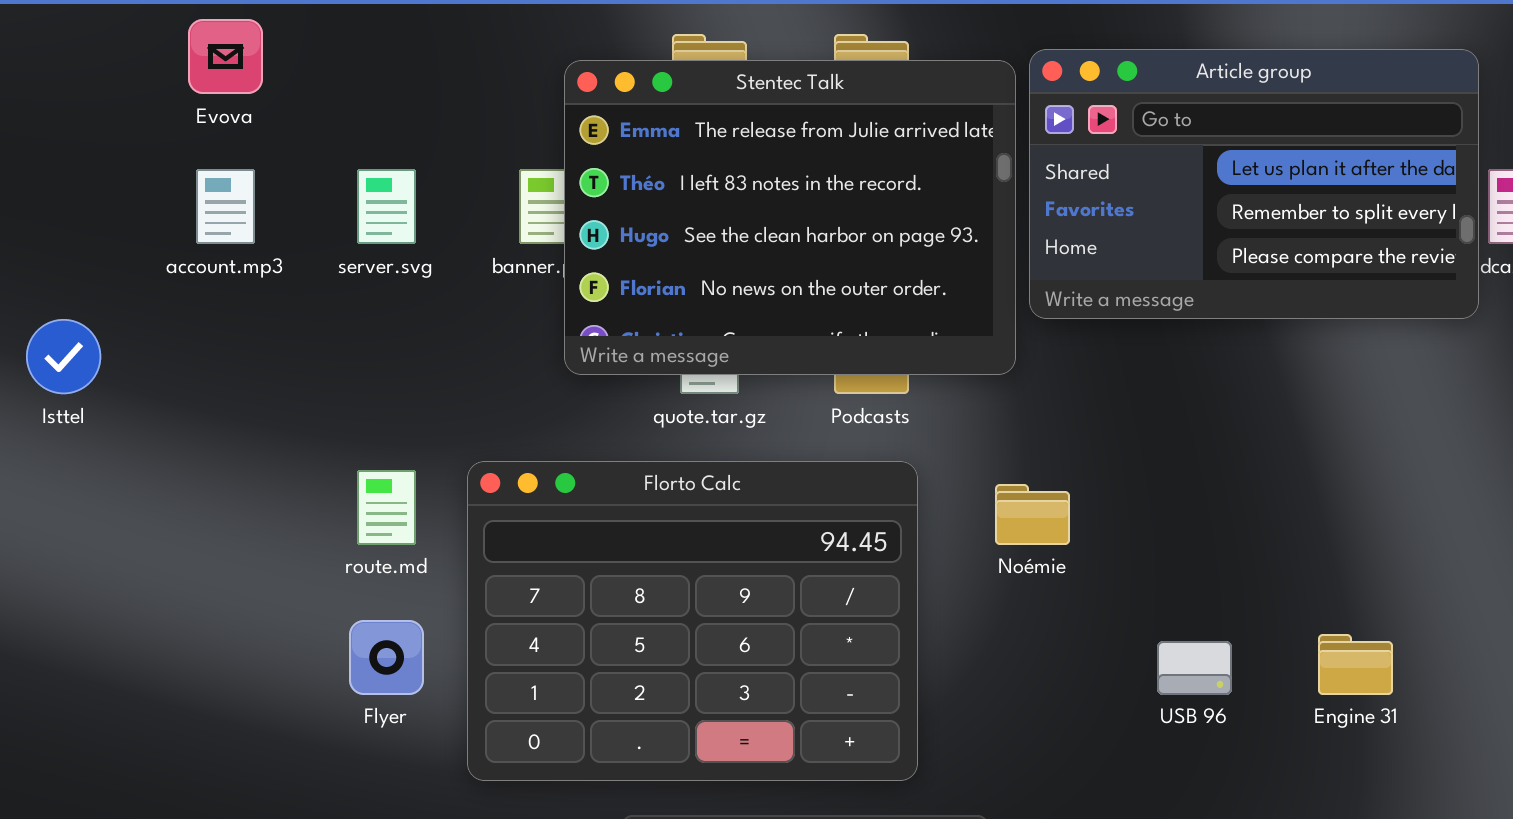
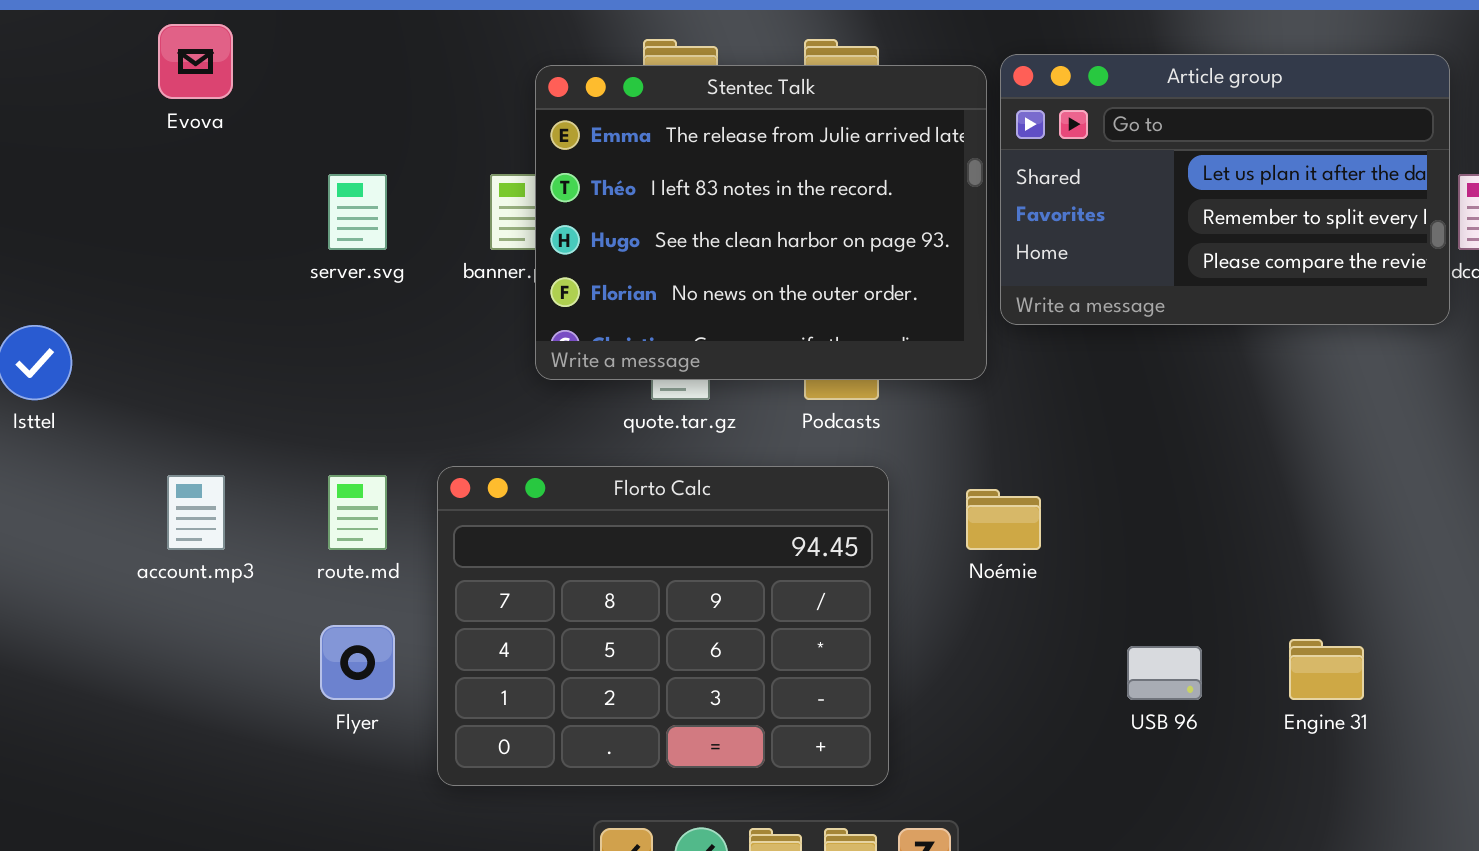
account.mp3: [196,169,255,244] -> [167,475,225,550], moved

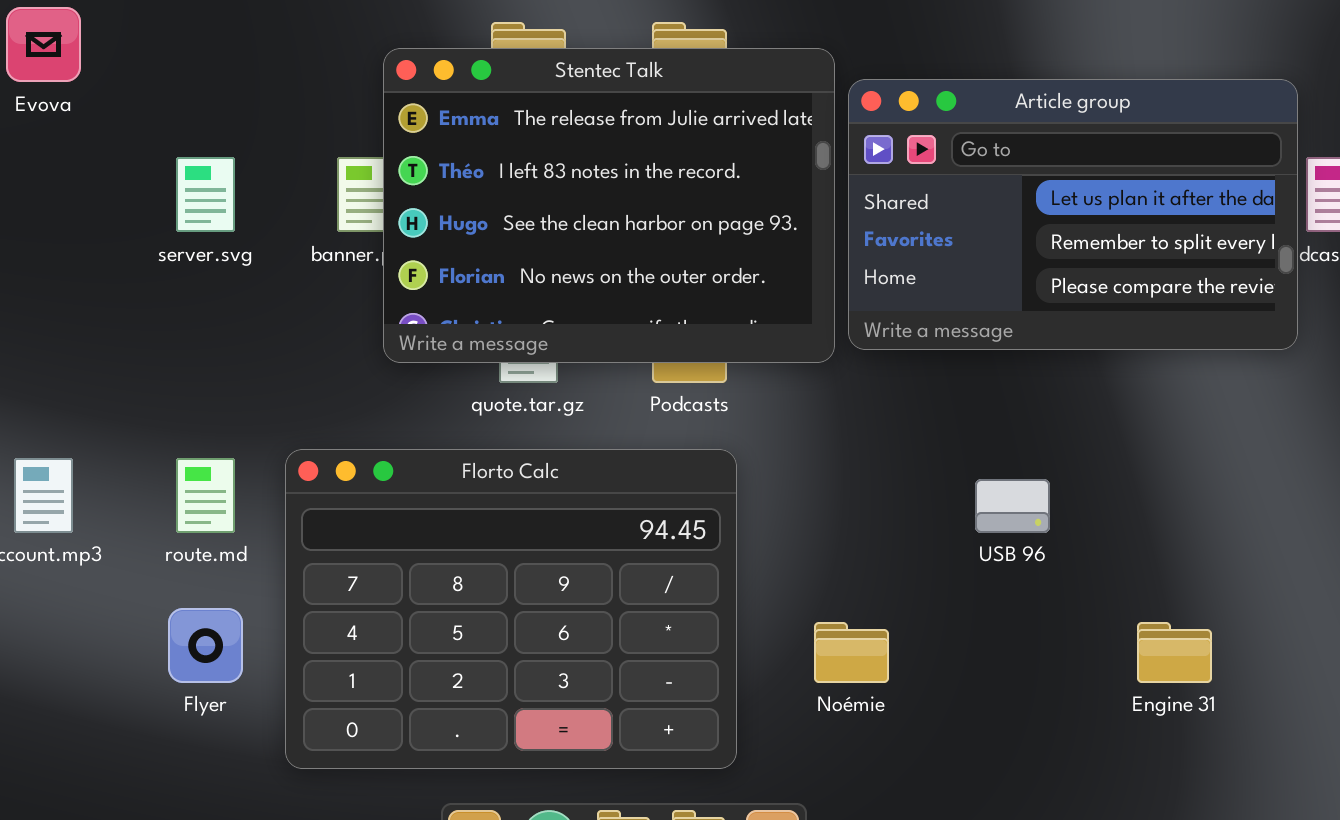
Article group: [1000,54,1450,325] -> [848,79,1298,350], moved
Noémie: [966,489,1041,550] -> [814,622,889,683], moved
USB 96: [1127,646,1202,700] -> [975,479,1050,533], moved

